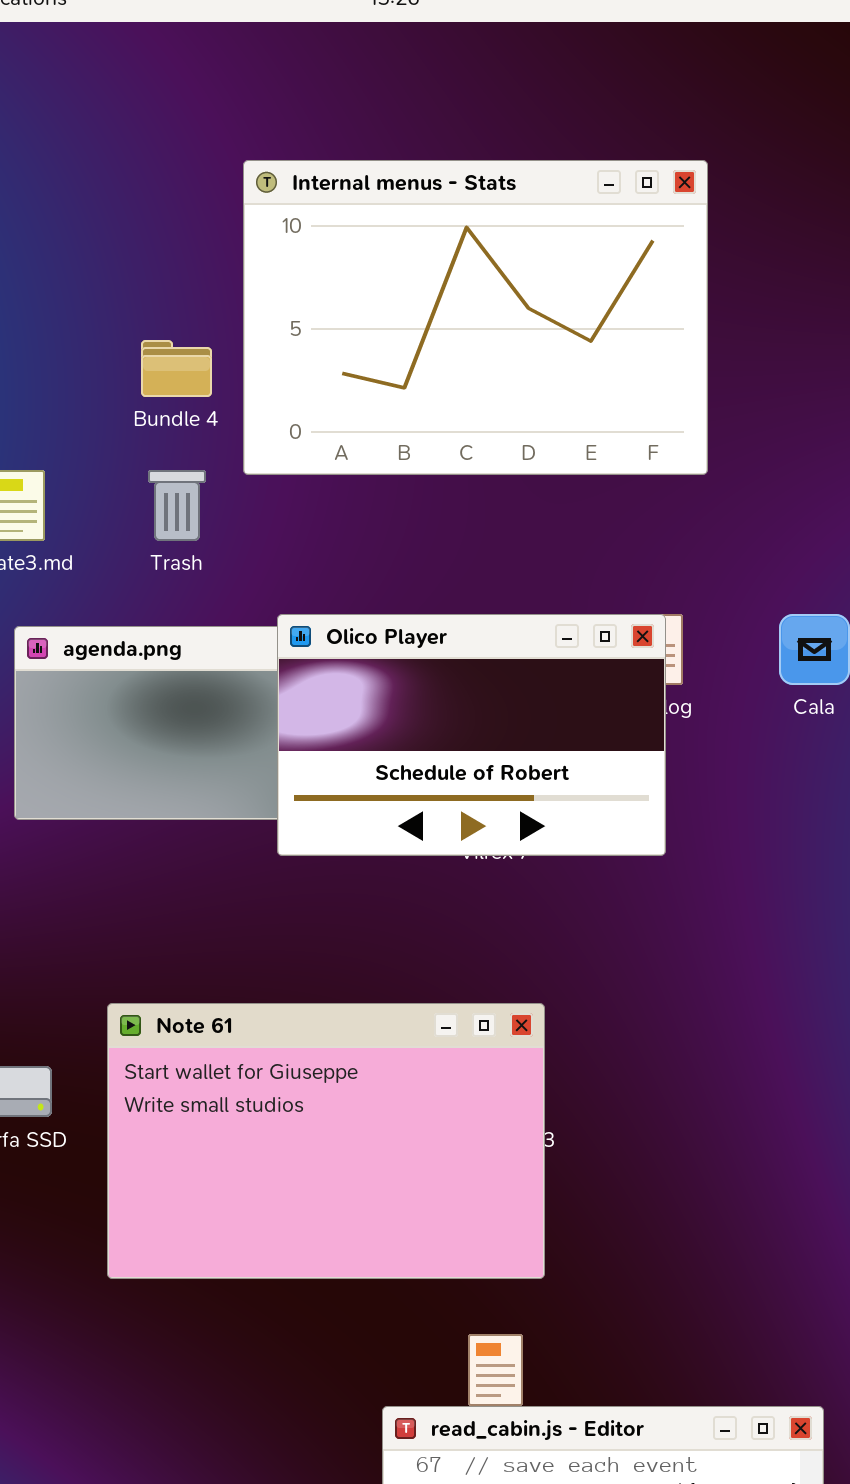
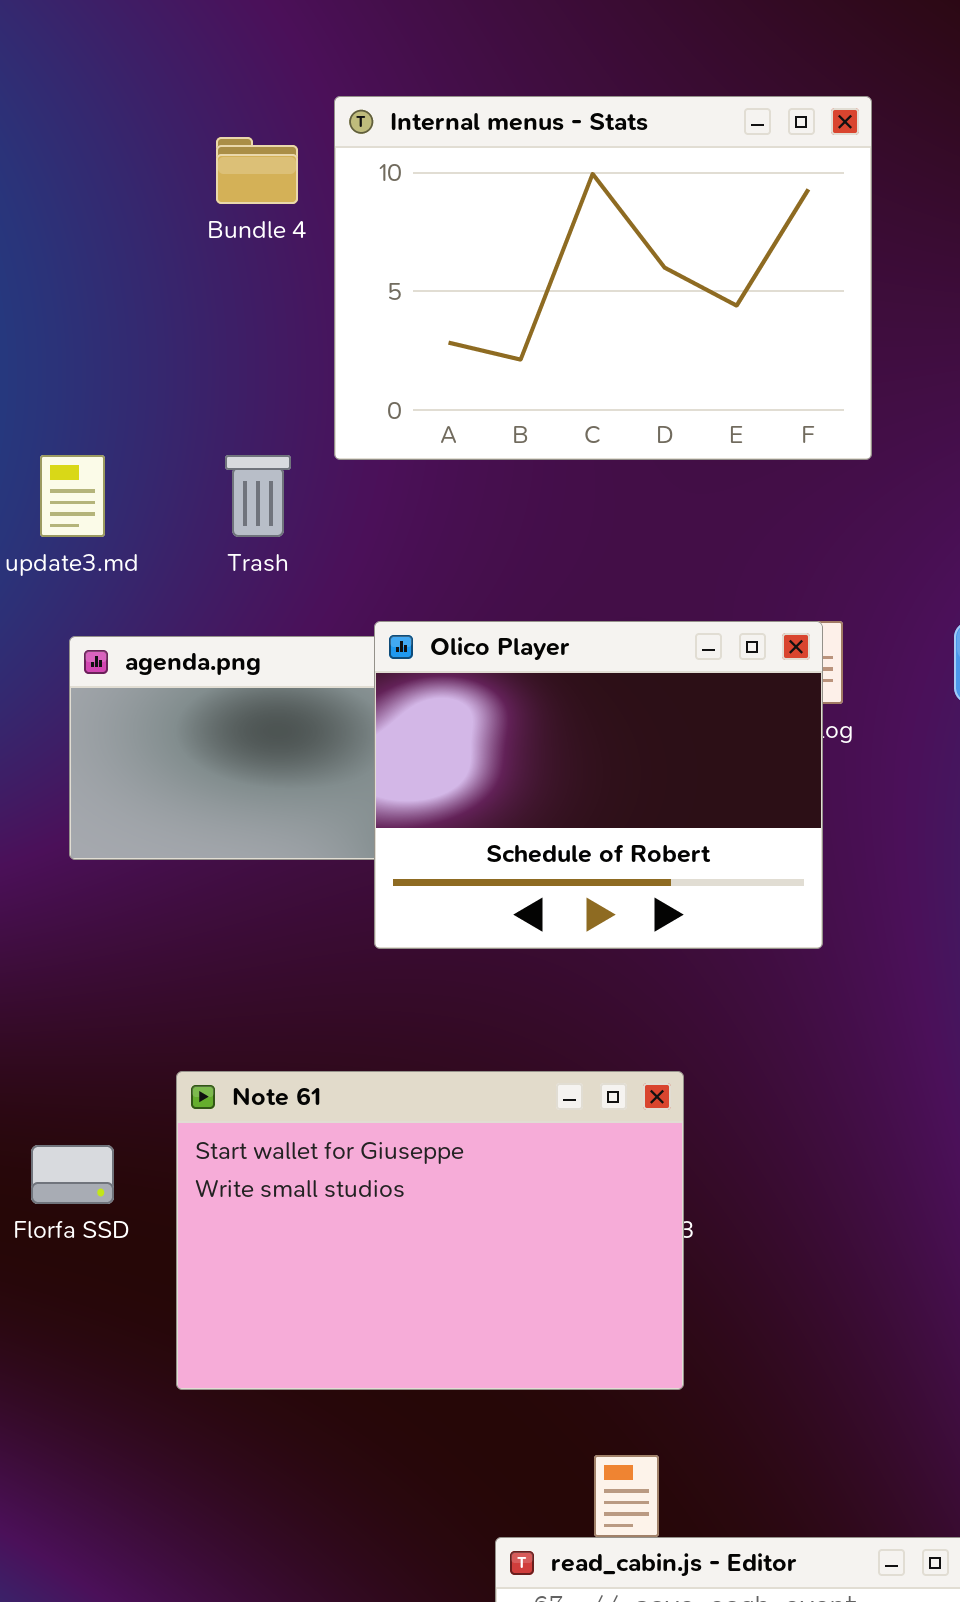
Bundle 4: [141,340,212,397] -> [216,137,298,204], moved
Olico Player: [277,614,666,856] -> [374,621,823,949], resized

